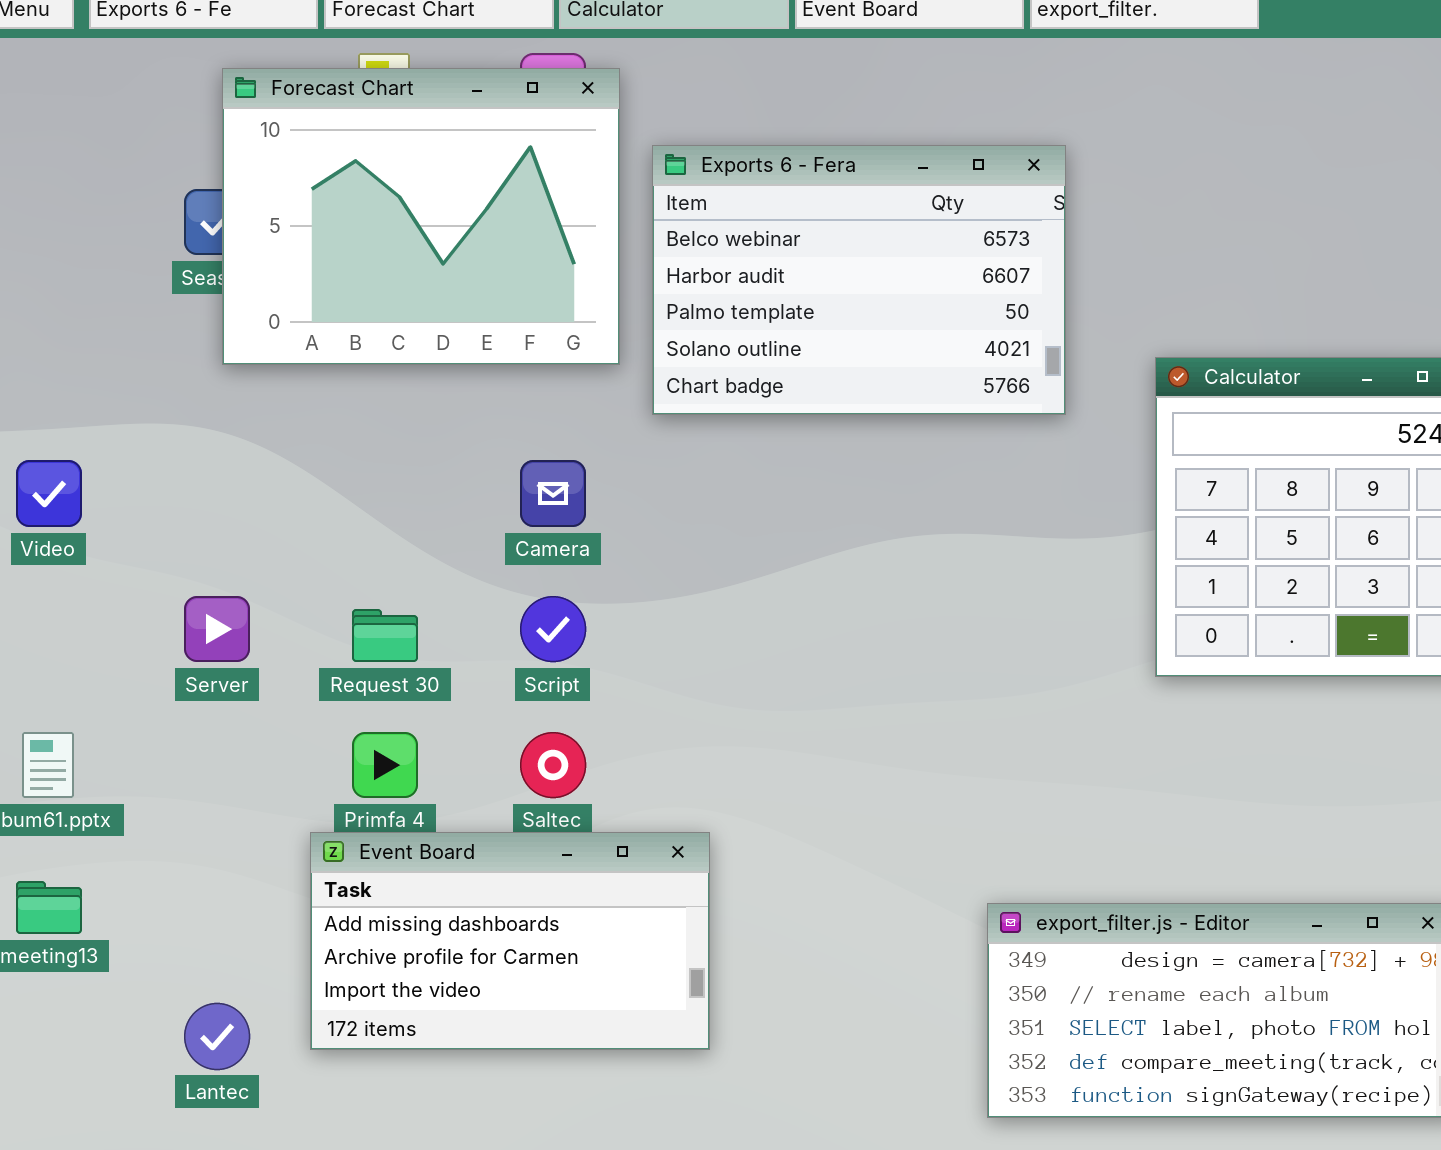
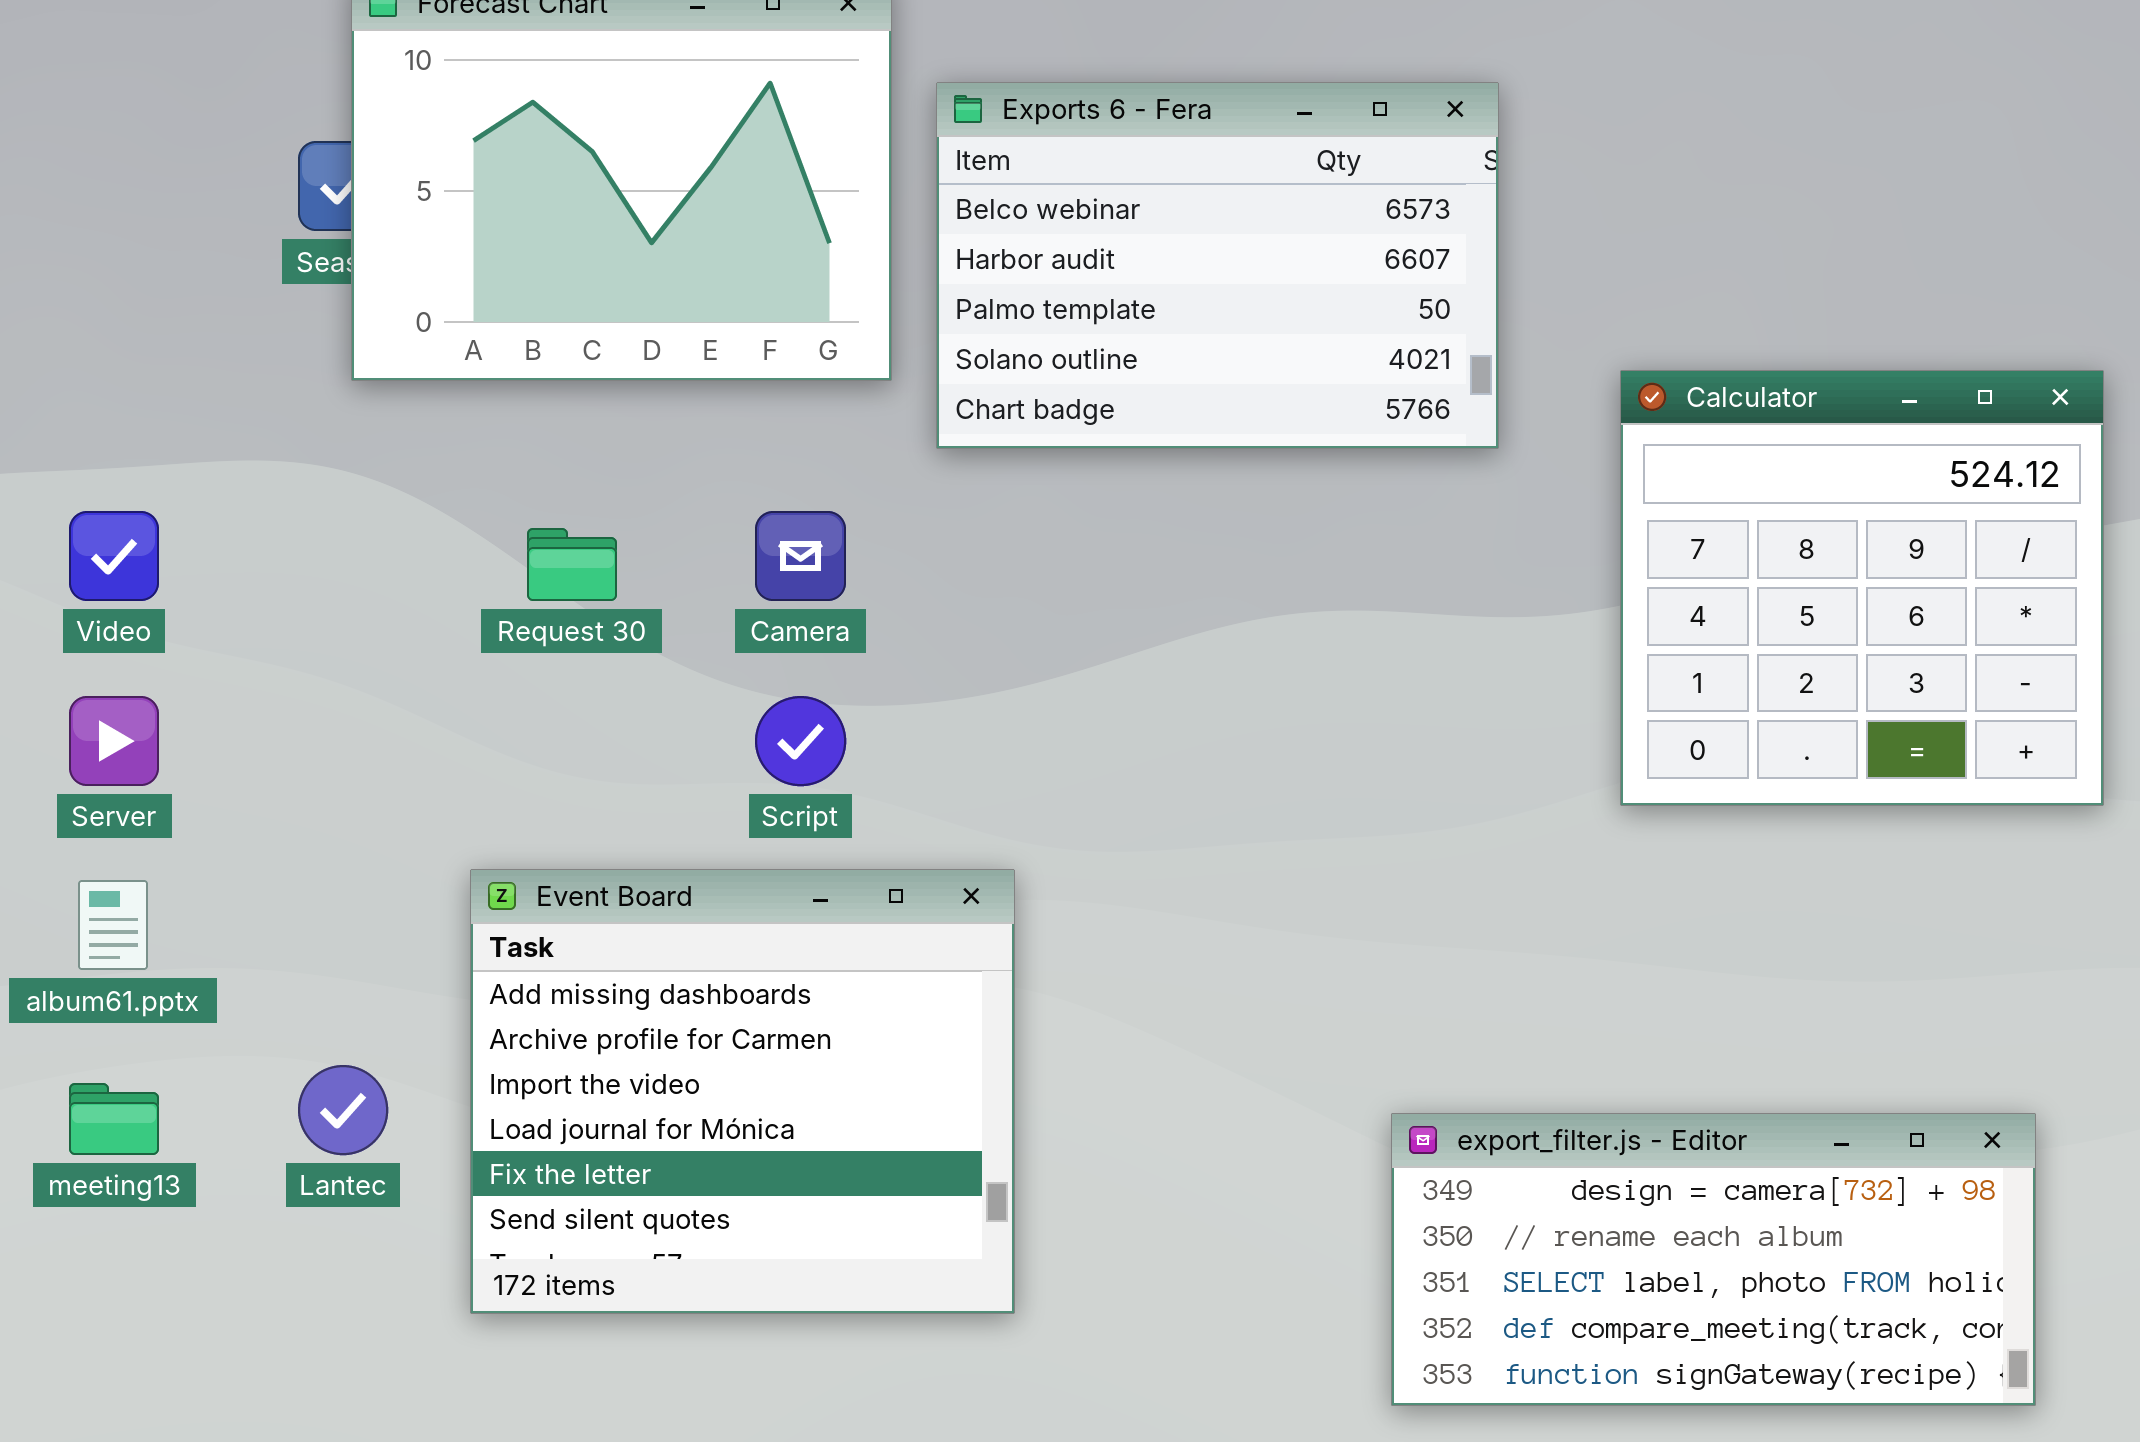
Server: [184,596,250,662] -> [69,696,159,786], moved
Request 30: [352,609,418,662] -> [527,528,617,601], moved
Event Board: [310,832,710,1050] -> [470,869,1015,1314], resized
Lantec: [184,1003,250,1070] -> [298,1065,388,1155], moved

